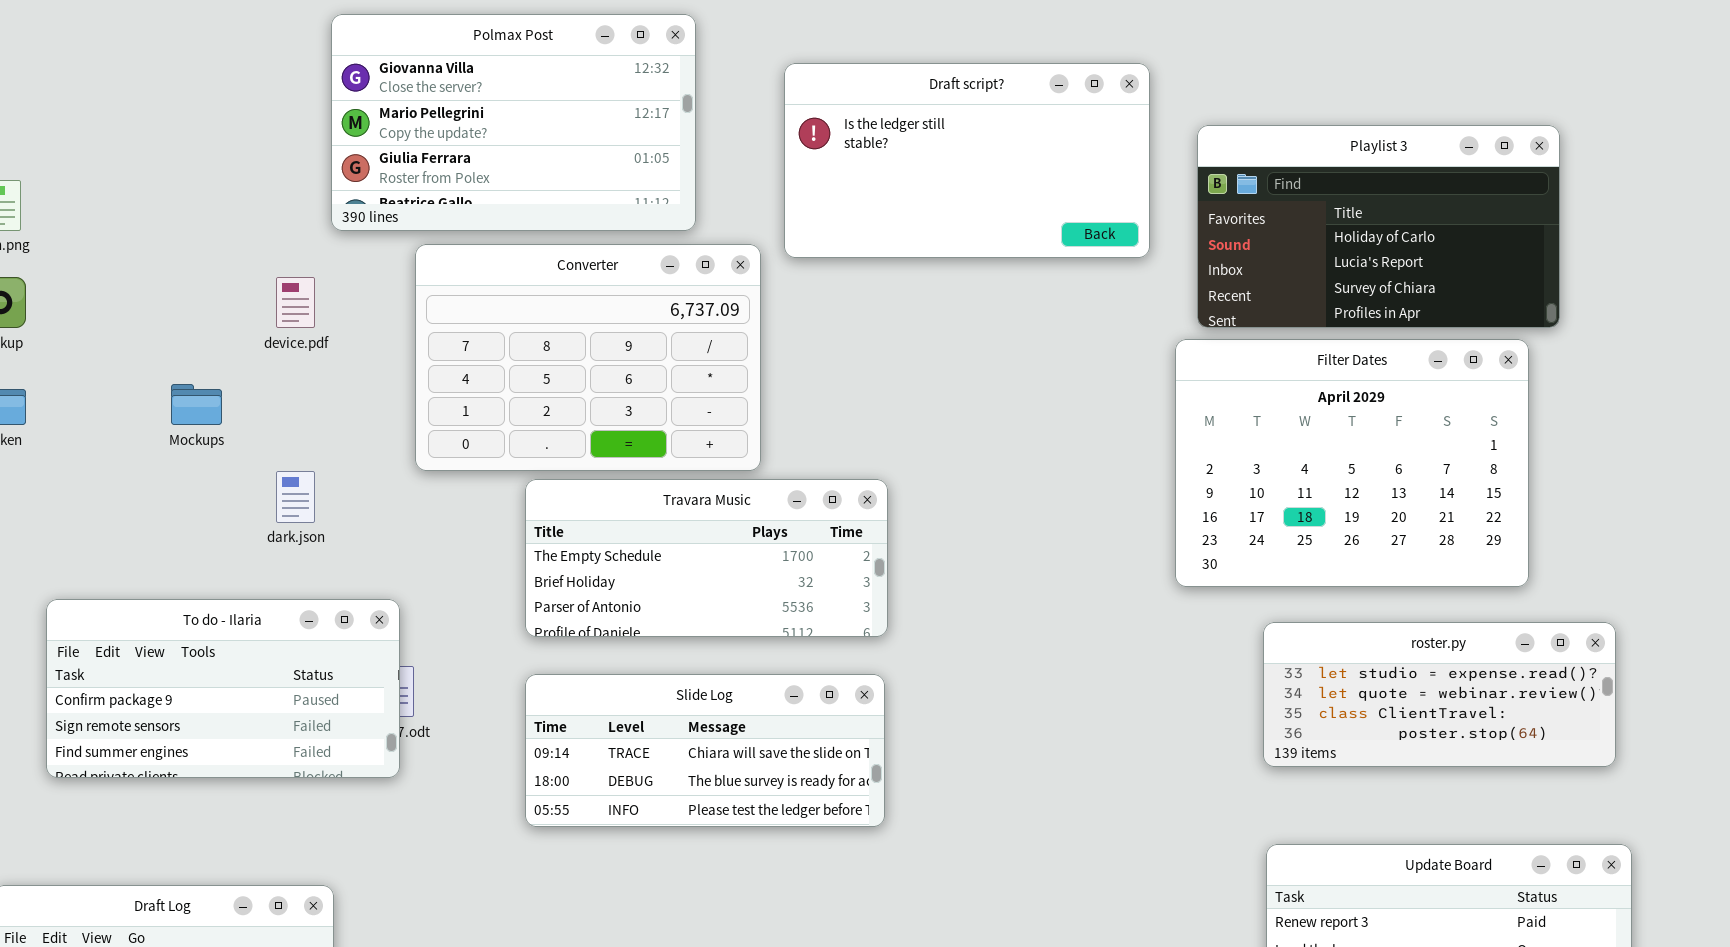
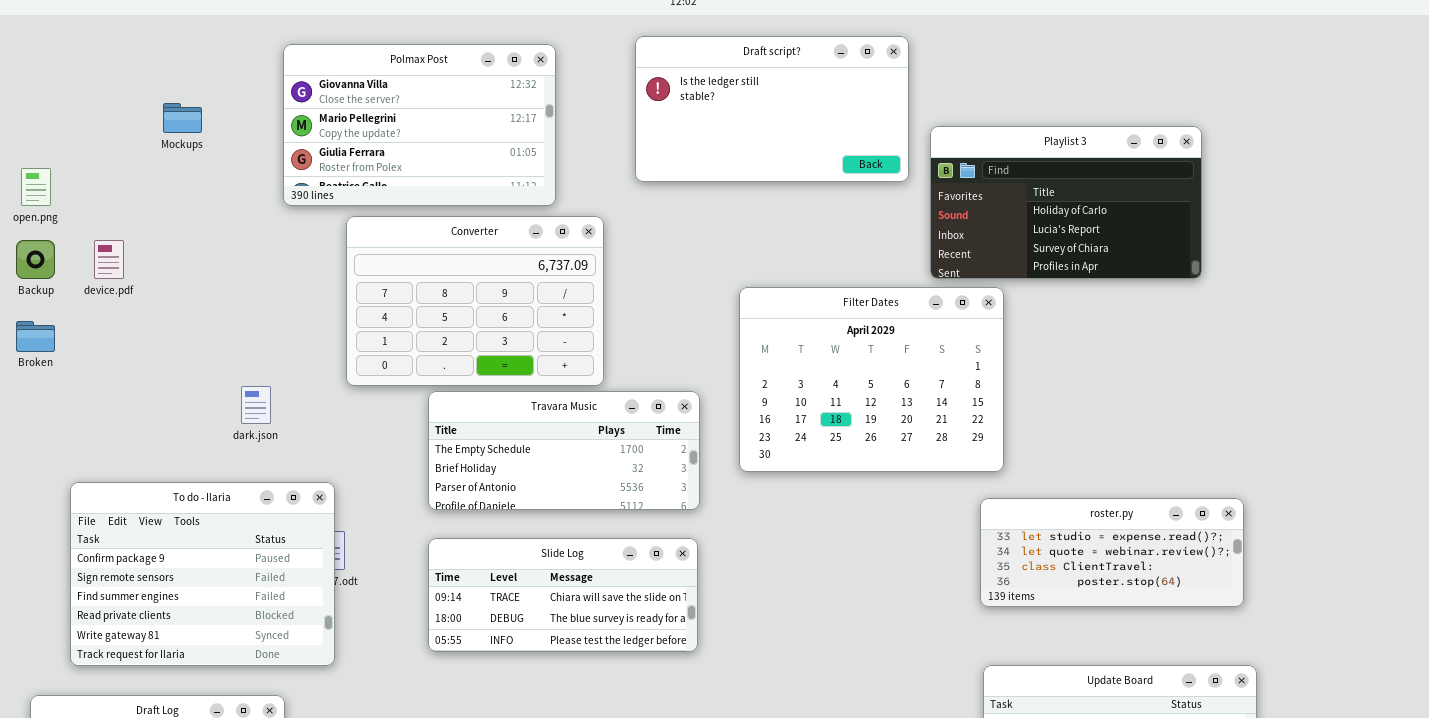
Draft script?: [784,63,1150,258] -> [635,36,909,182], moved
device.pdf: [276,277,315,328] -> [94,240,124,279], moved
Filter Dates: [1175,339,1529,587] -> [739,287,1004,472], moved
Mockups: [171,384,222,425] -> [163,103,202,133], moved
To do - Ilaria: [46,599,400,778] -> [70,482,335,666], resized

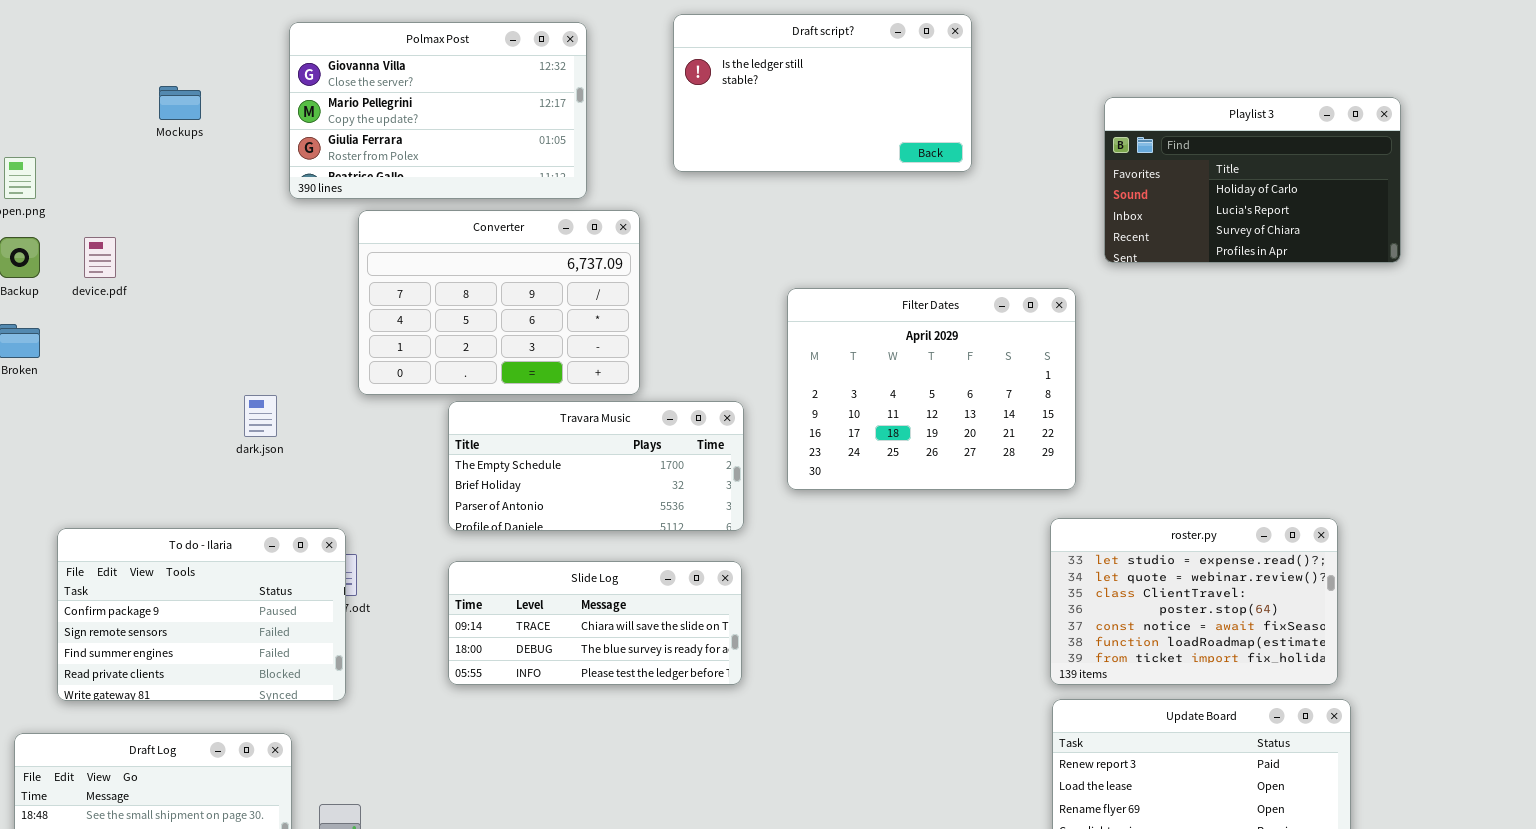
Playlist 3: [930,126,1202,279] -> [1104,97,1401,263], moved
To do - Ilaria: [70,482,335,666] -> [57,528,346,701], resized
roster.py: [980,498,1244,607] -> [1050,518,1338,685], resized

